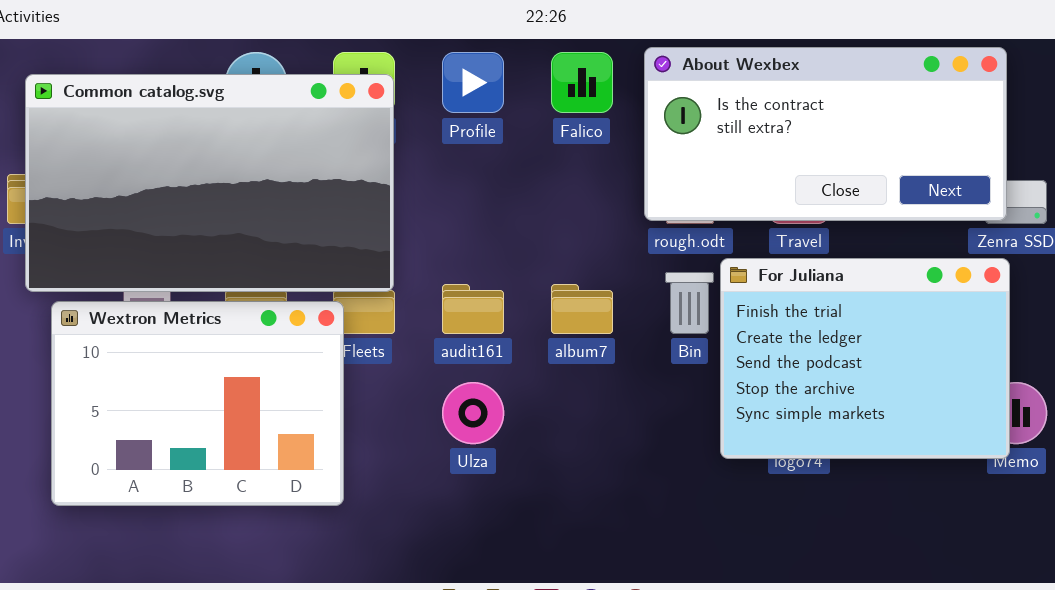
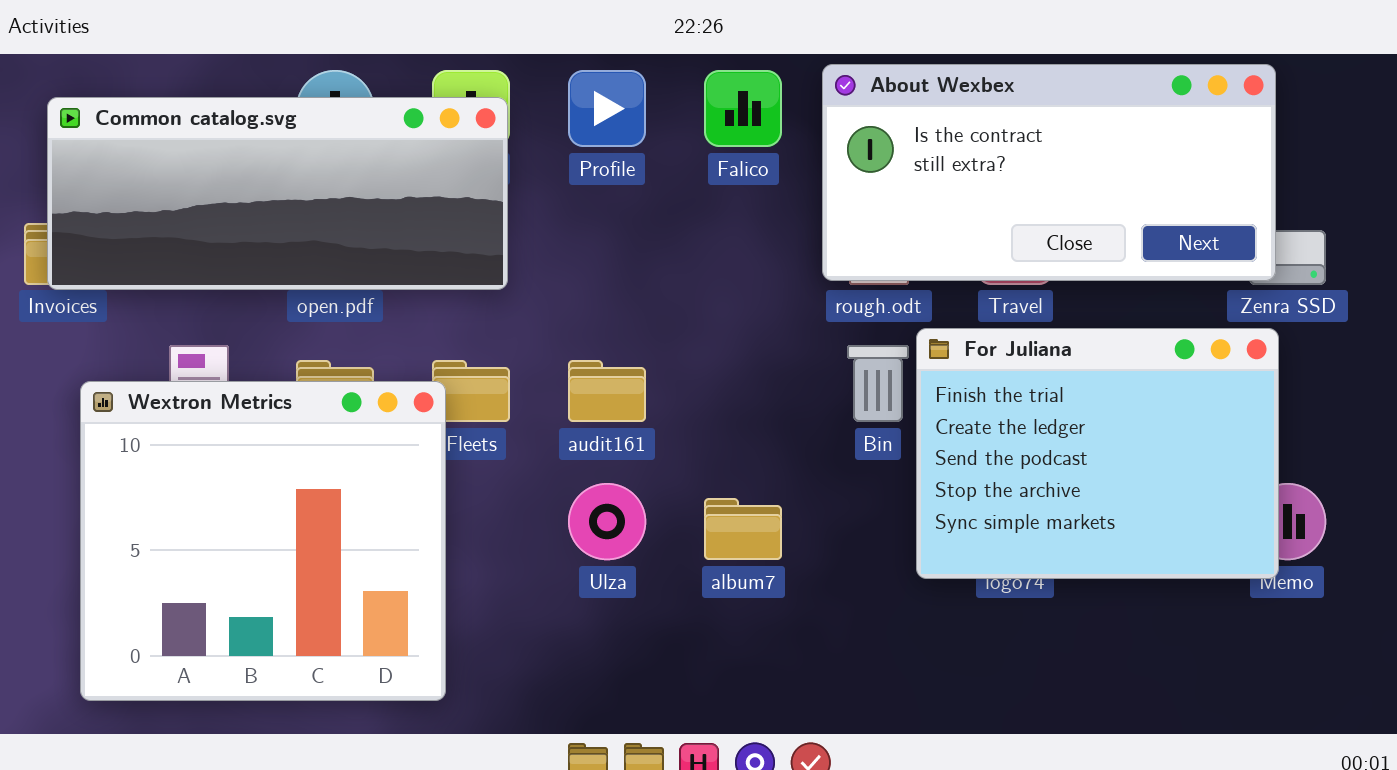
Common catalog.svg: [25,74,394,292] -> [47,97,508,290], resized
album7: [551,284,613,334] -> [704,498,782,560], moved
Wextron Metrics: [51,301,344,506] -> [80,381,446,701], resized

